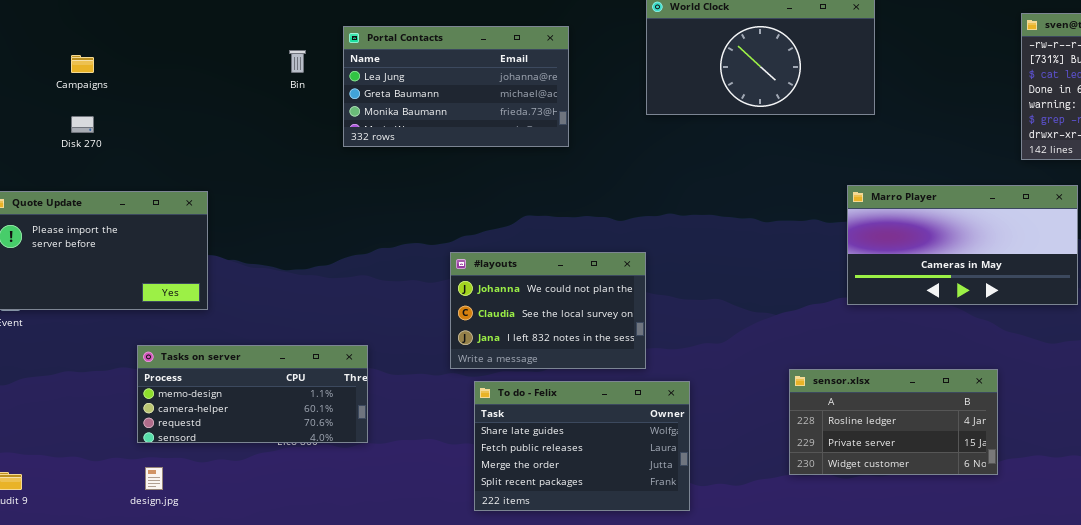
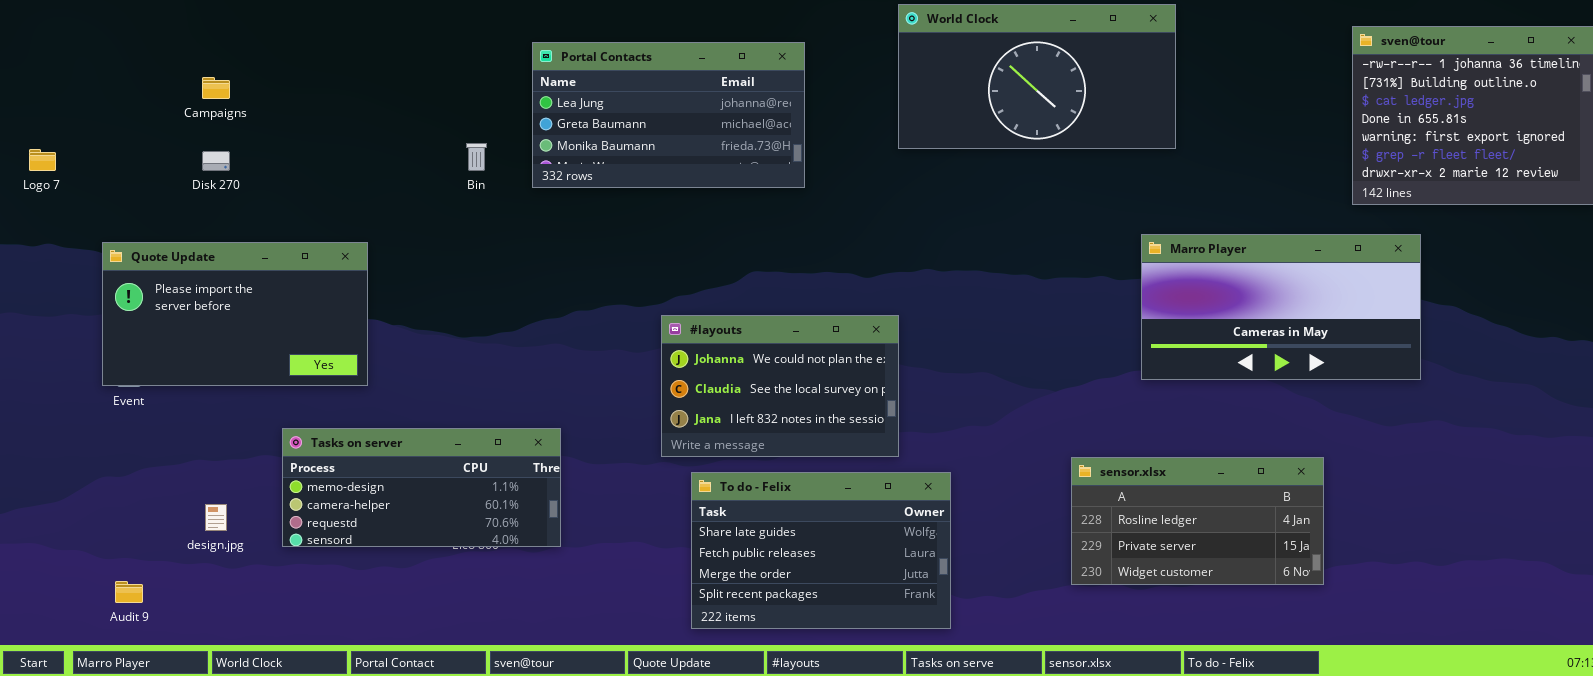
Bin: [289,50,306,73] -> [466,143,487,171], moved
design.jpg: [145,467,163,490] -> [205,504,227,531], moved

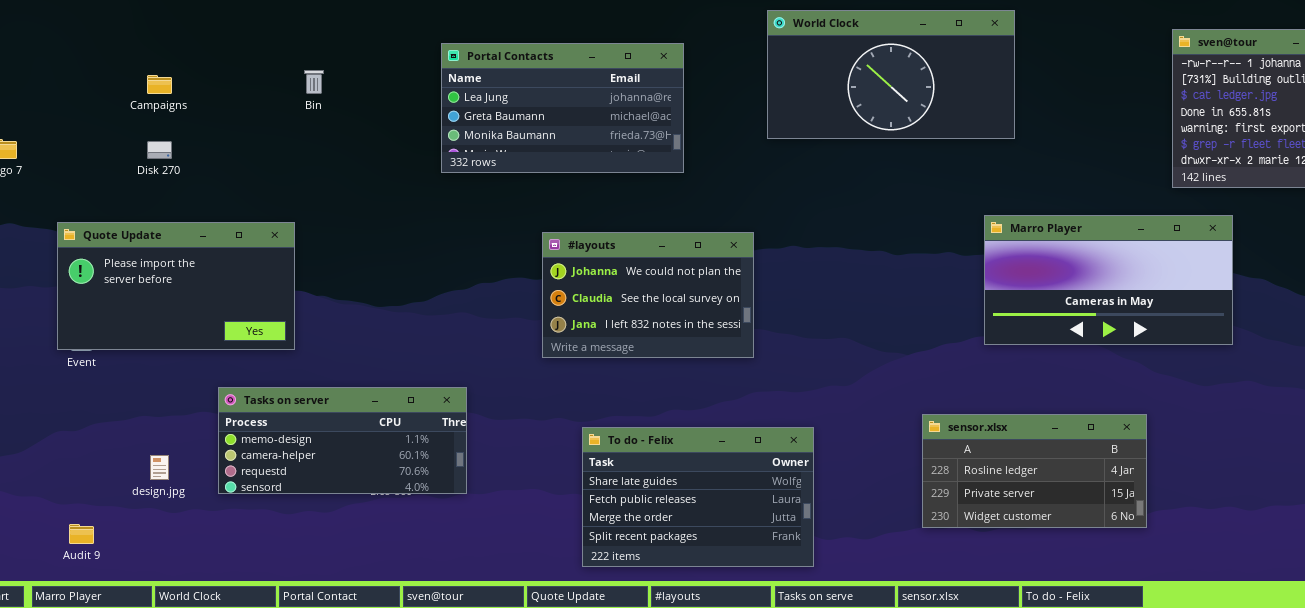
Bin: [466,143,487,171] -> [304,70,324,94], moved
#layouts: [661,315,899,457] -> [542,232,754,358], moved

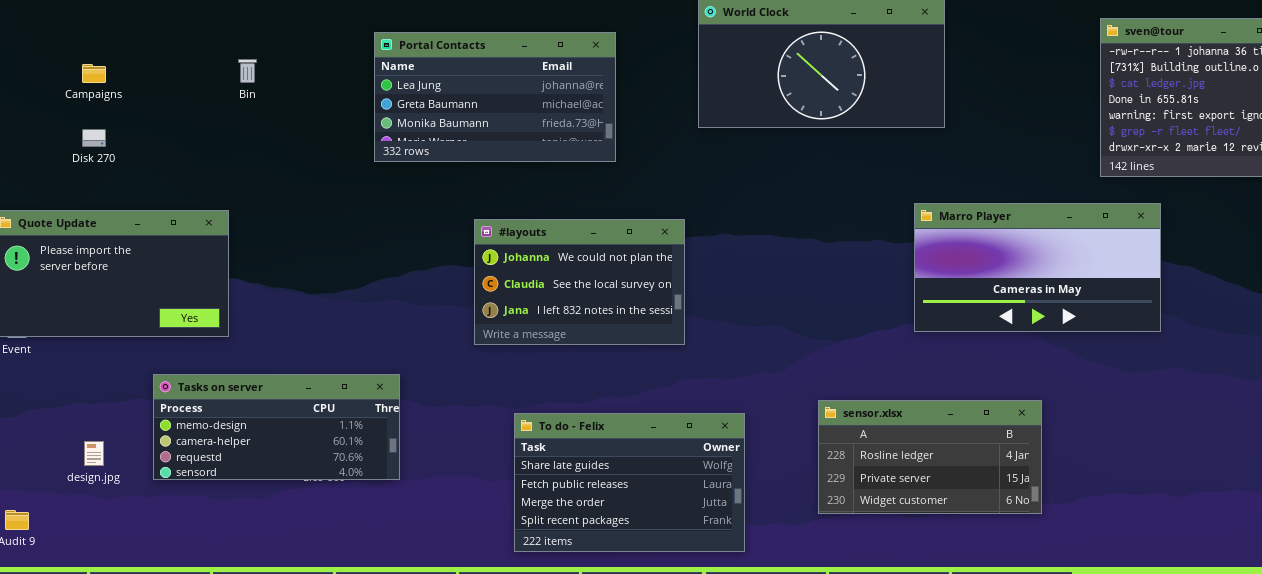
sensor.xlsx: [922,414,1147,528] -> [818,400,1042,514], moved

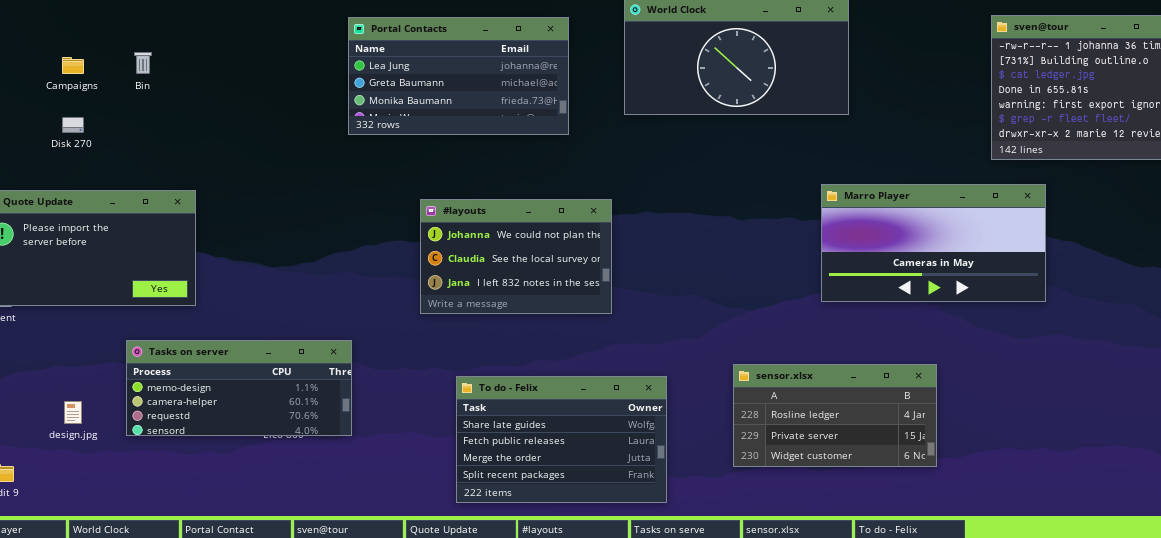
Portal Contacts: [374,32,616,162] -> [348,17,569,135], moved
Bin: [238,59,257,83] -> [134,52,152,74], moved

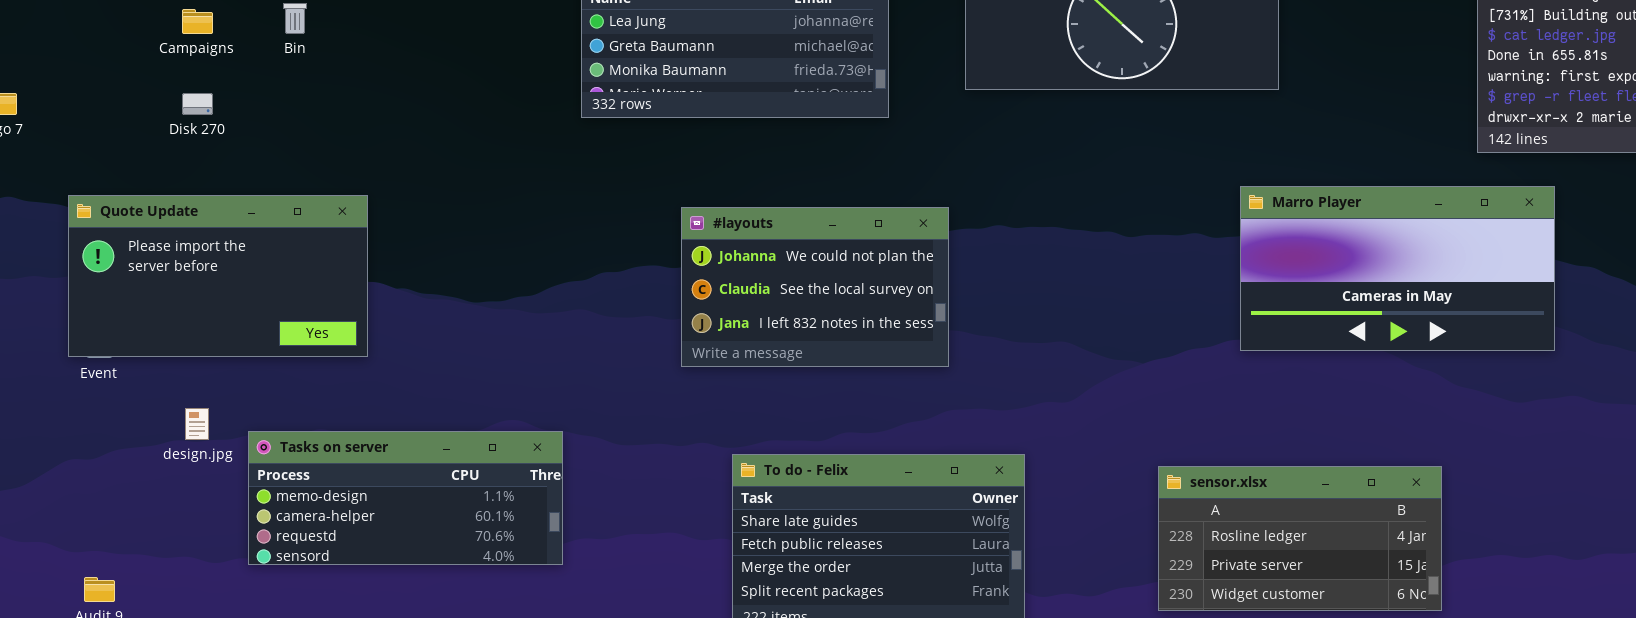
Tasks on server: [126,340,352,436] -> [248,431,563,565], moved
sensor.xlsx: [733,364,937,467] -> [1158,466,1442,611], moved
design.jpg: [64,401,82,424] -> [185,408,209,440], moved

